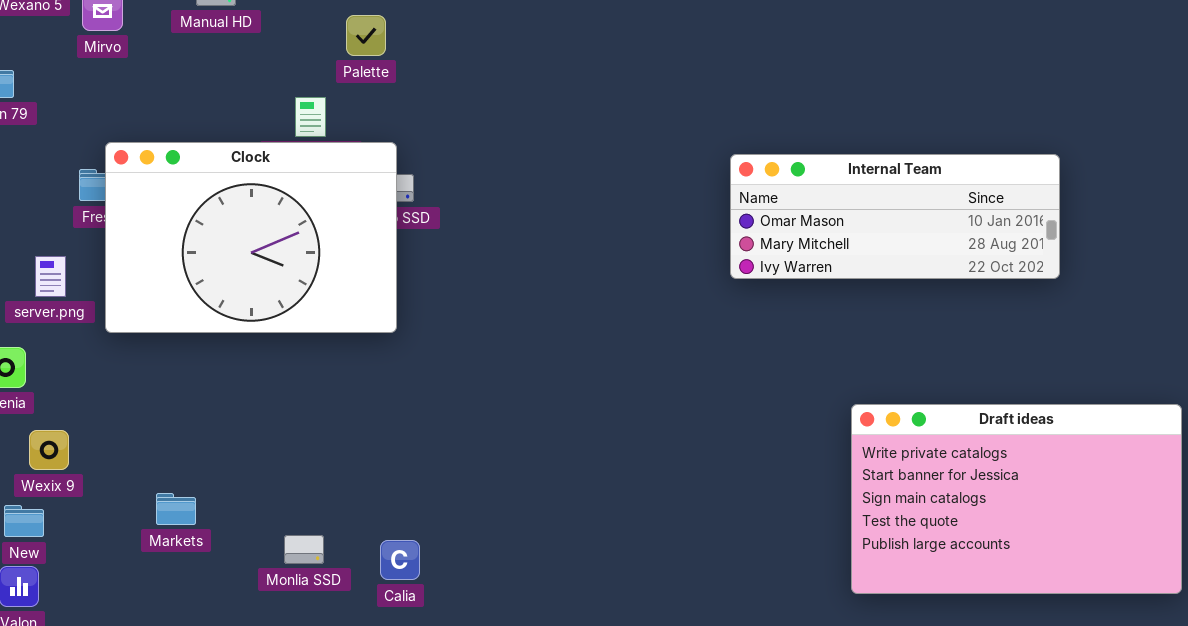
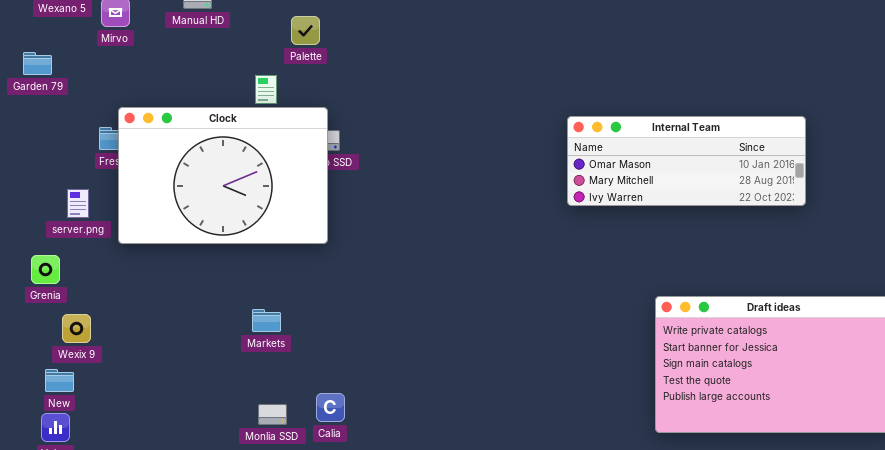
Markets: [156,493,196,525] -> [252,309,281,332], moved
Monlia SSD: [284,535,324,564] -> [258,404,287,425], moved

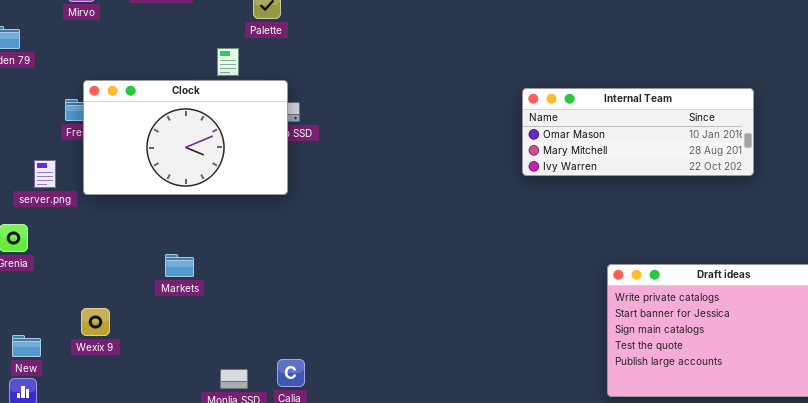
Clock: [118,107,328,244] -> [83,80,288,195], resized
Markets: [252,309,281,332] -> [165,254,194,277], moved
Wexix 9: [62,314,91,343] -> [81,308,110,336], moved

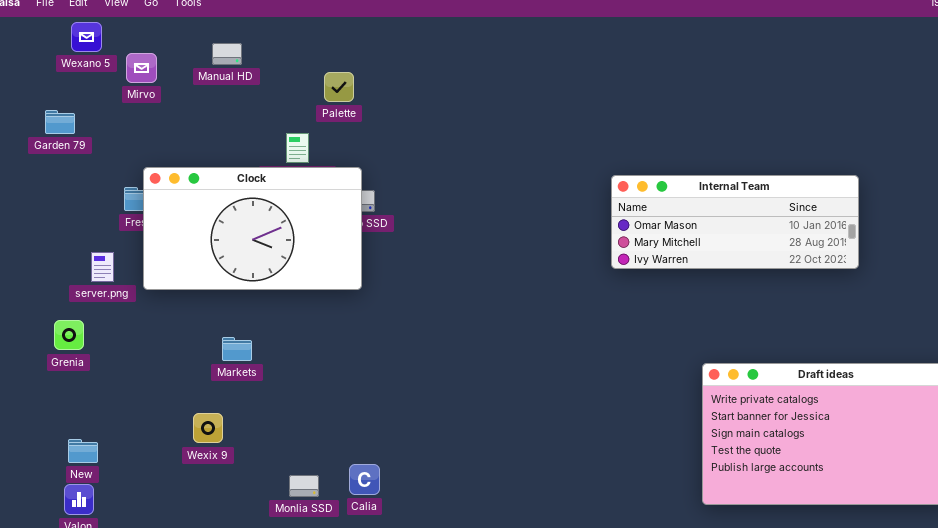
Markets: [165,254,194,277] -> [222,337,252,361], moved
Wexix 9: [81,308,110,336] -> [193,413,223,443], moved

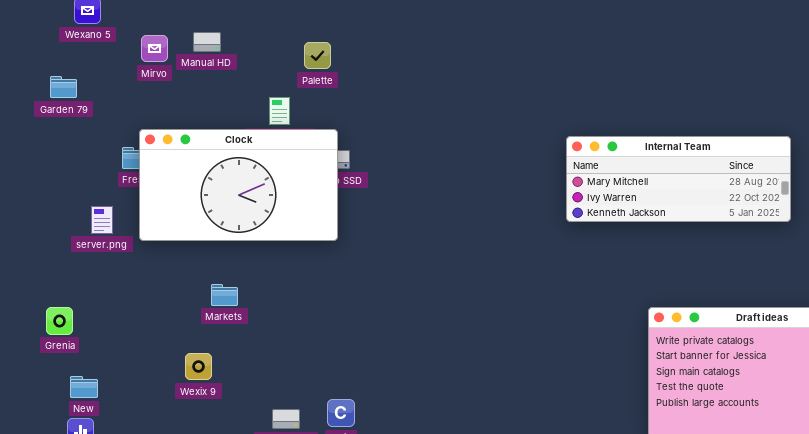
Manual HD: [212,43,242,65] -> [193,32,221,52], moved
Mirvo: [126,53,157,83] -> [141,35,168,62], moved
Internal Team: [611,175,859,269] -> [566,136,791,222], scrolled down 1 row
Grenia: [54,320,84,350] -> [46,307,73,335], moved

